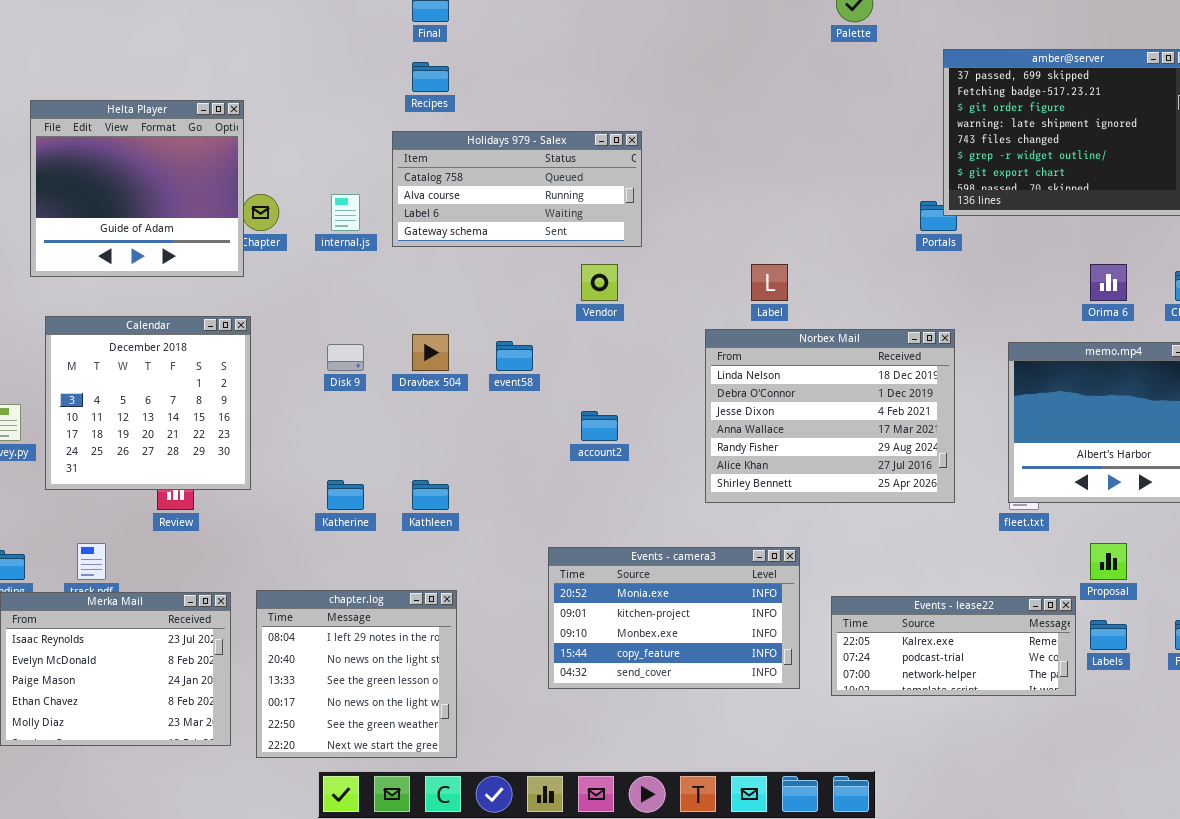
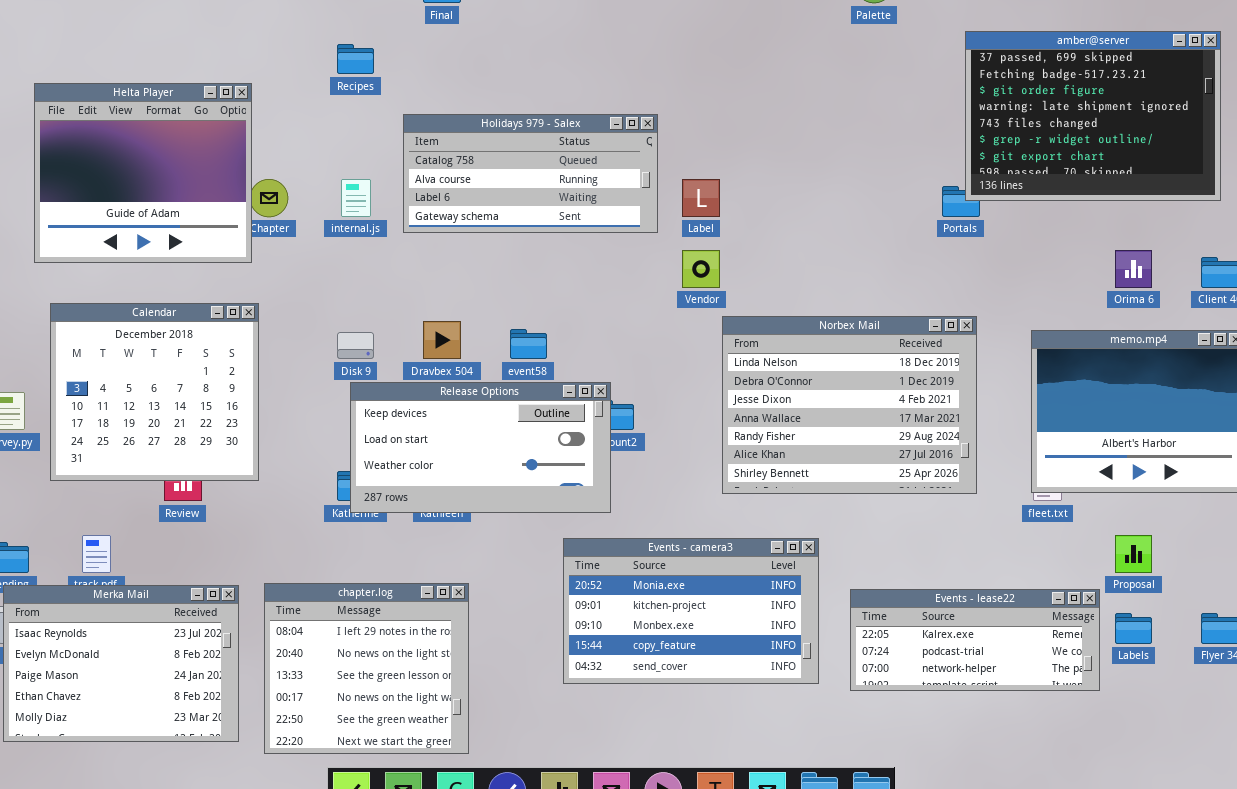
Recipes: [412,62,449,92] -> [337,44,374,74], moved
Vendor: [581,264,618,301] -> [682,250,720,288], moved
Label: [751,264,788,301] -> [682,179,720,217], moved
Release Options: none -> [350,382,611,513], opened

